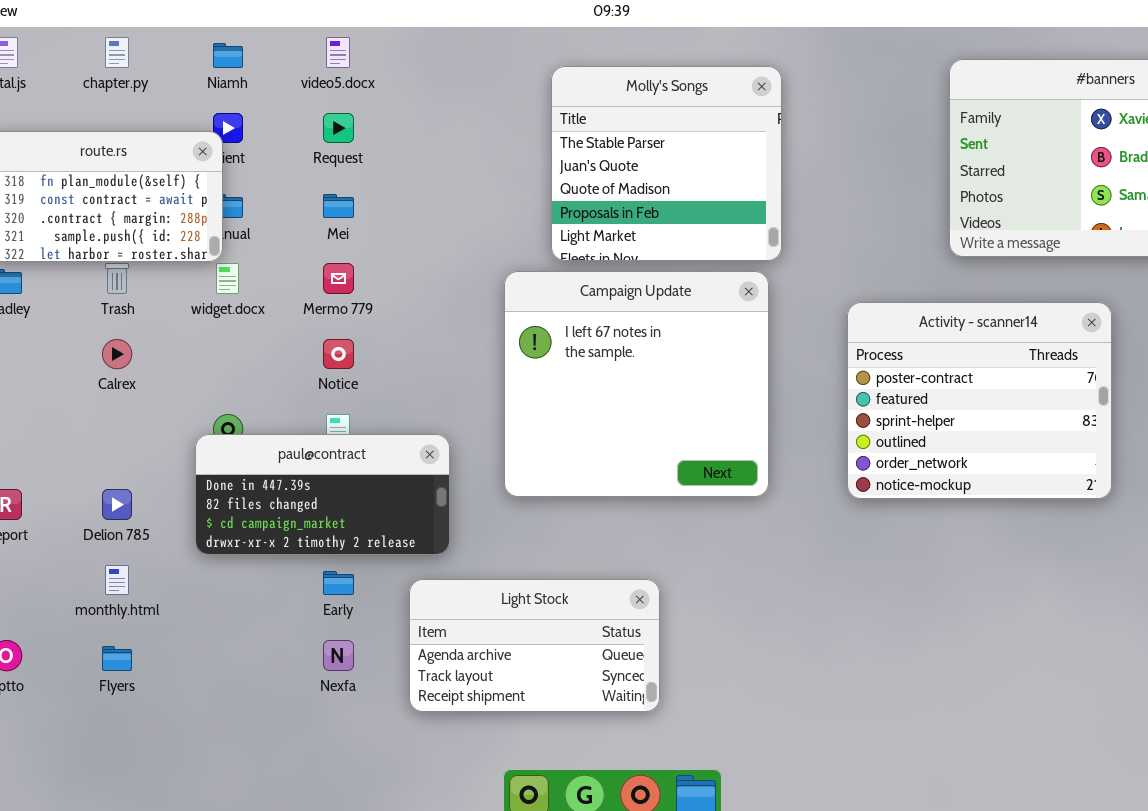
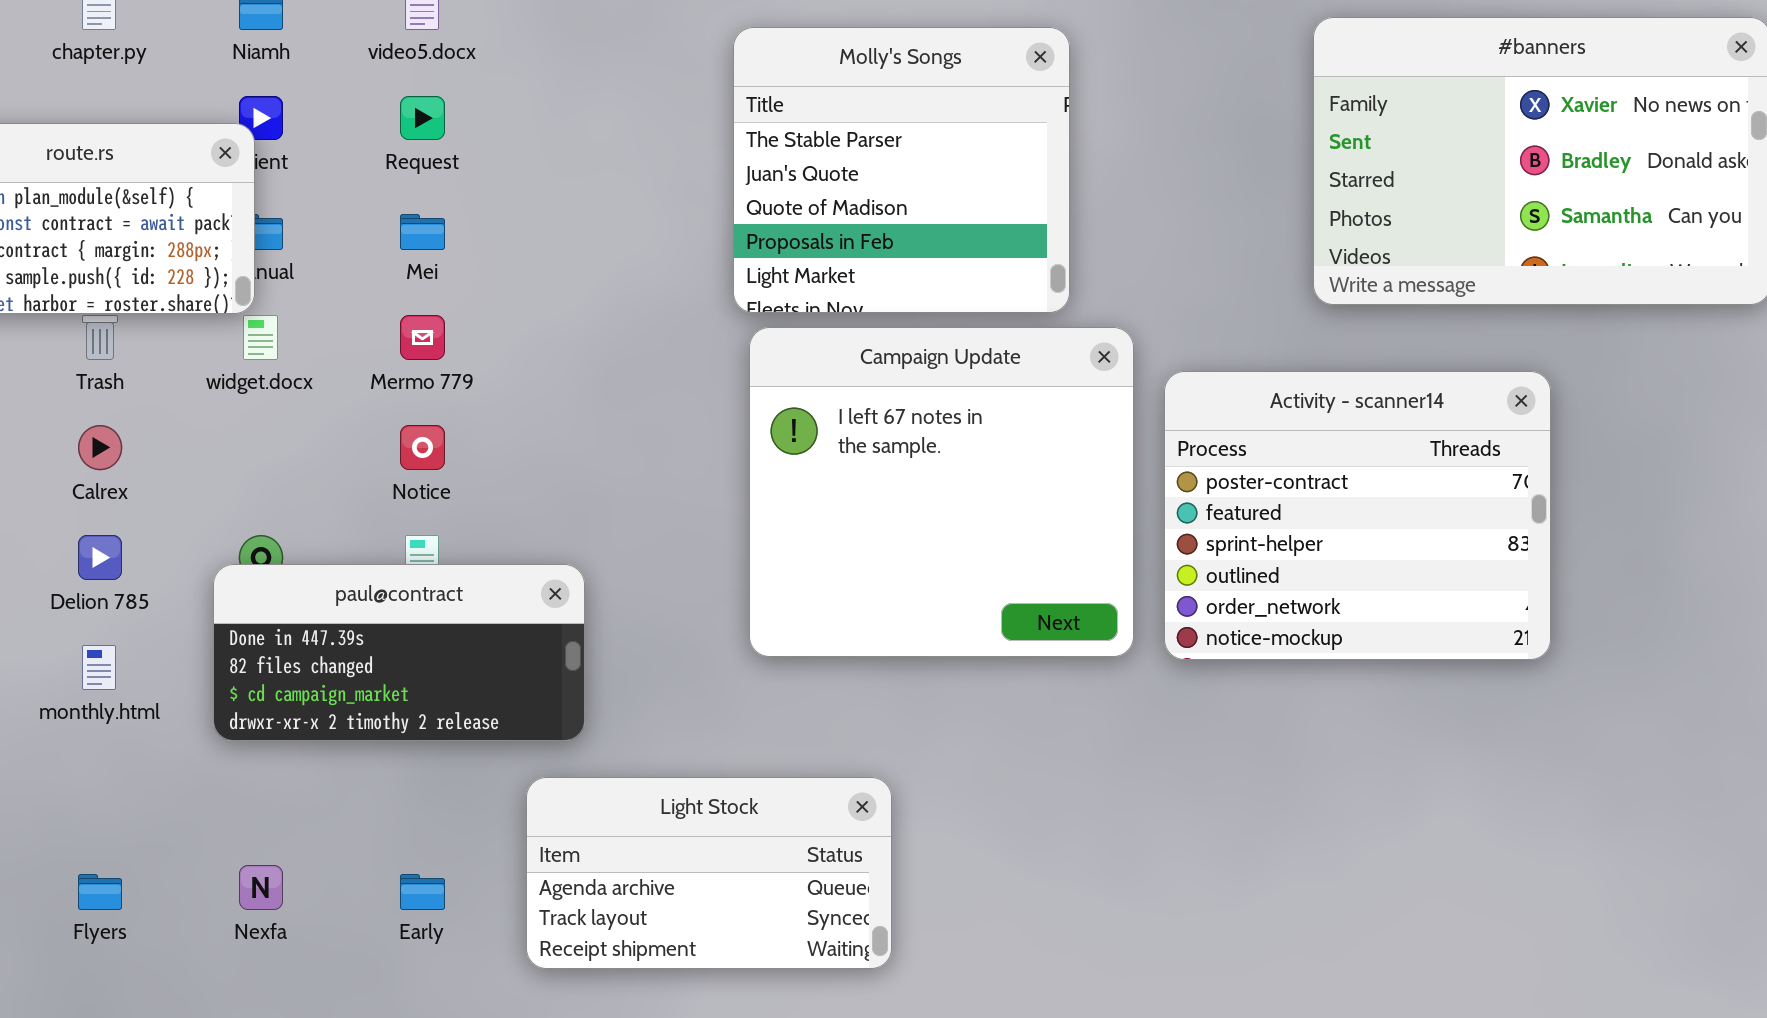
Campaign Update: [504,271,769,497] -> [749,327,1134,657], moved
Delion 785: [102,489,132,520] -> [78,535,122,580], moved
monthly.html: [105,565,129,595] -> [82,645,116,690], moved
Early: [323,571,354,595] -> [400,874,445,910], moved
Nexfa: [323,640,354,671] -> [239,865,283,910], moved

